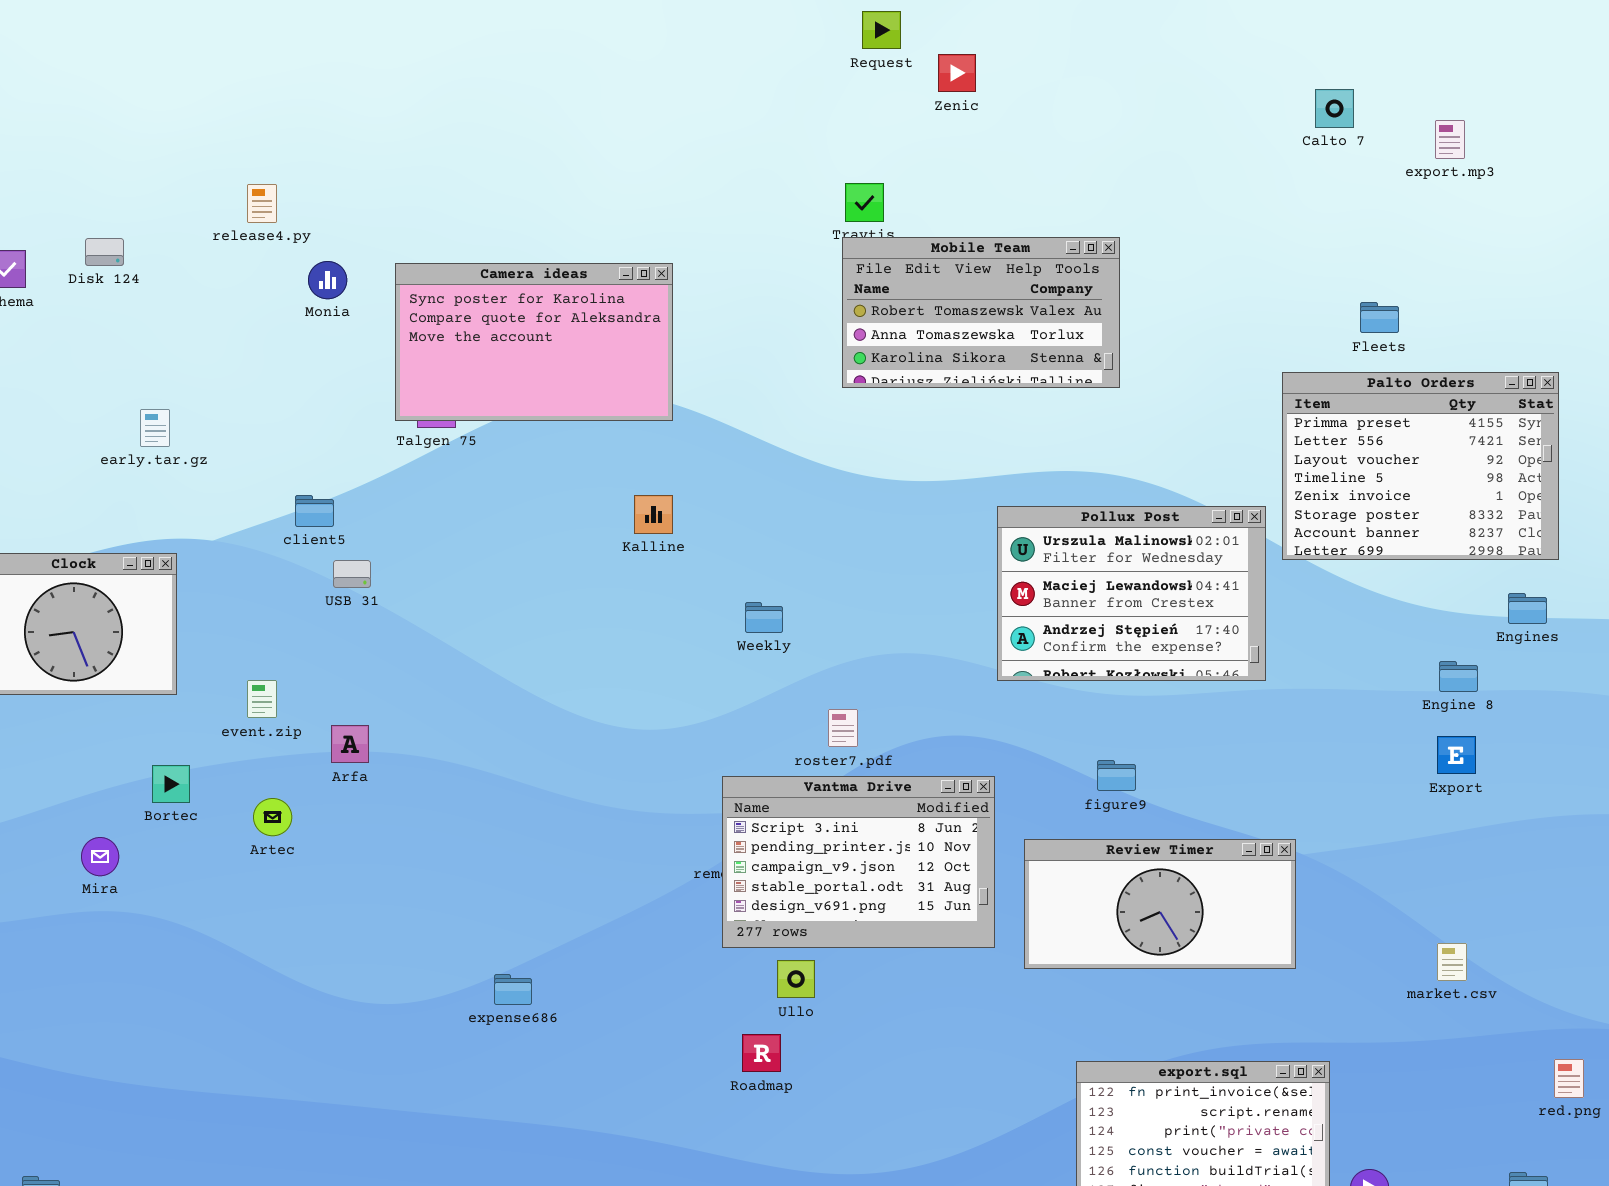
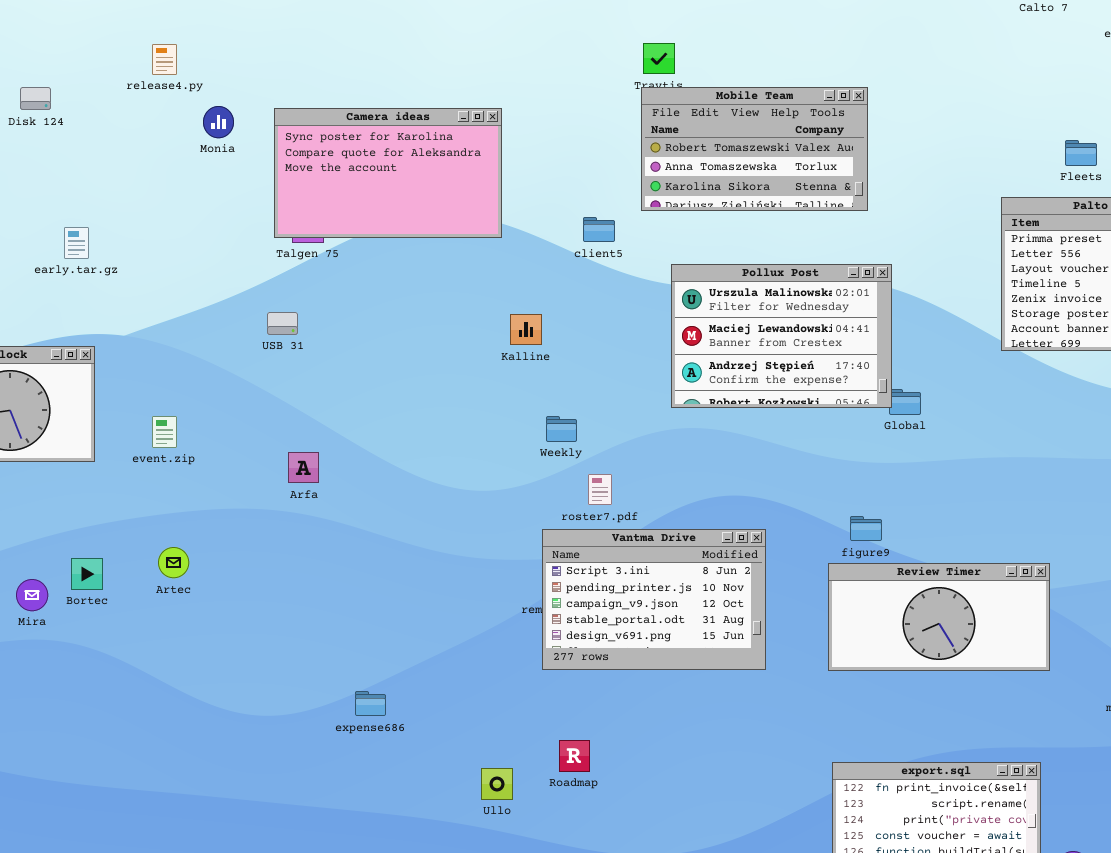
client5: [295,495,334,527] -> [583,217,615,242], moved
Kalline: [634,495,673,534] -> [510,314,542,345], moved
Pollux Post: [997,506,1266,681] -> [671,264,892,408], moved
USB 31: [333,560,371,588] -> [267,312,298,335], moved
Weekly: [745,602,783,633] -> [546,416,577,442], moved
event.zip: [247,680,277,718] -> [152,416,177,448], moved
roster7.pdf: [828,709,858,747] -> [588,474,612,505], moved
Arfa: [331,725,369,763] -> [288,452,319,483], moved
Bortec: [152,765,190,803] -> [71,558,103,590], moved
Review Timer: [1024,839,1296,969] -> [828,563,1050,671], moved
Ullo: [777,960,815,998] -> [481,768,513,800], moved

